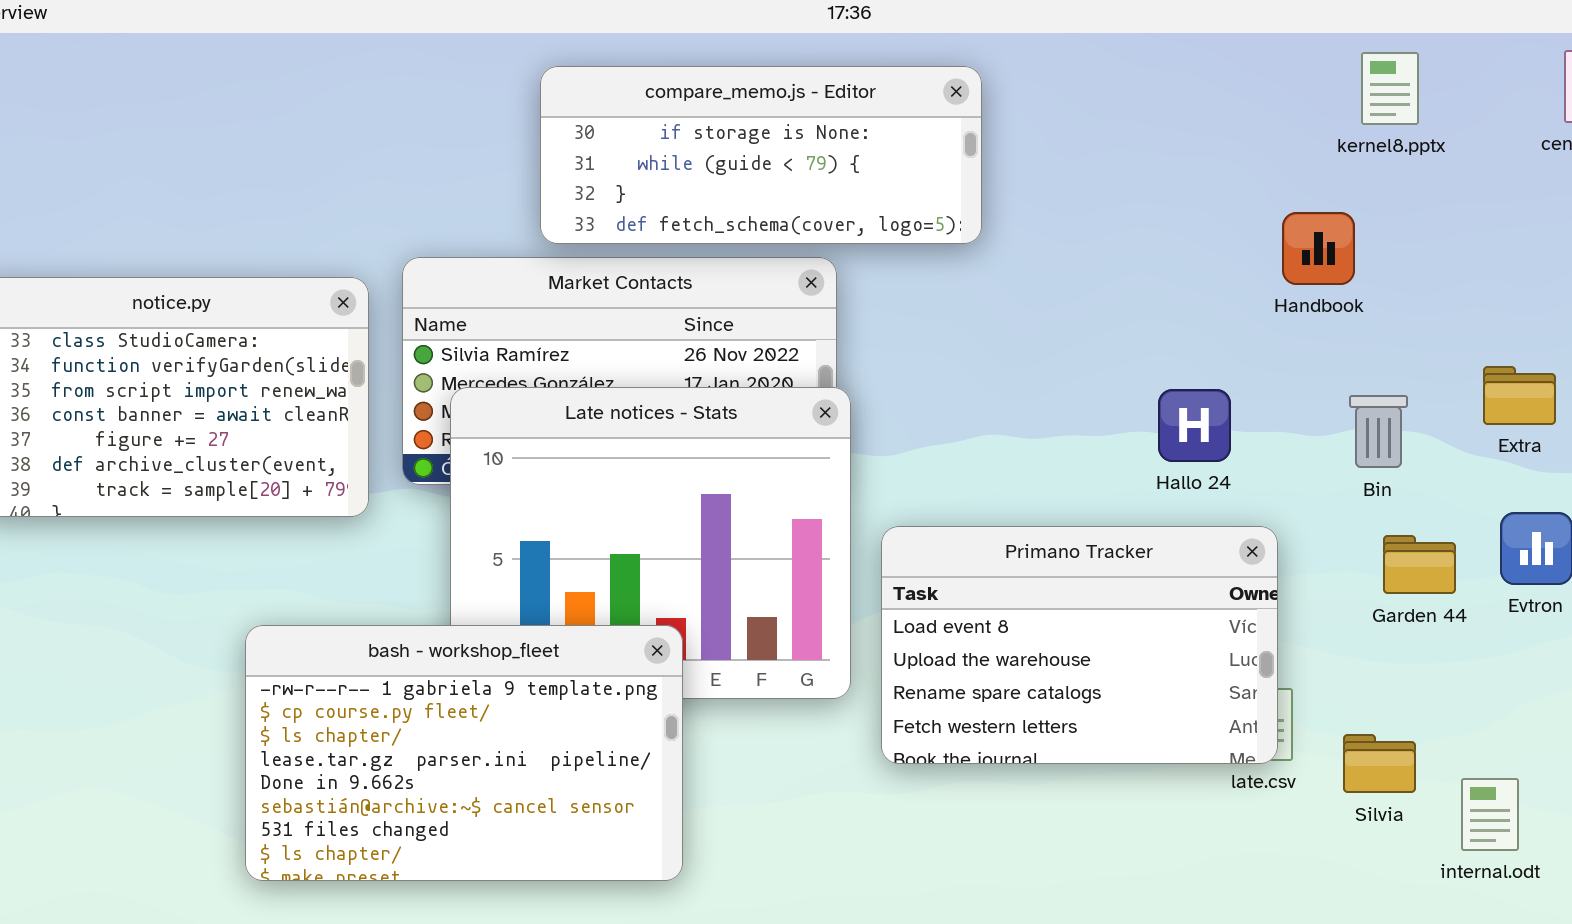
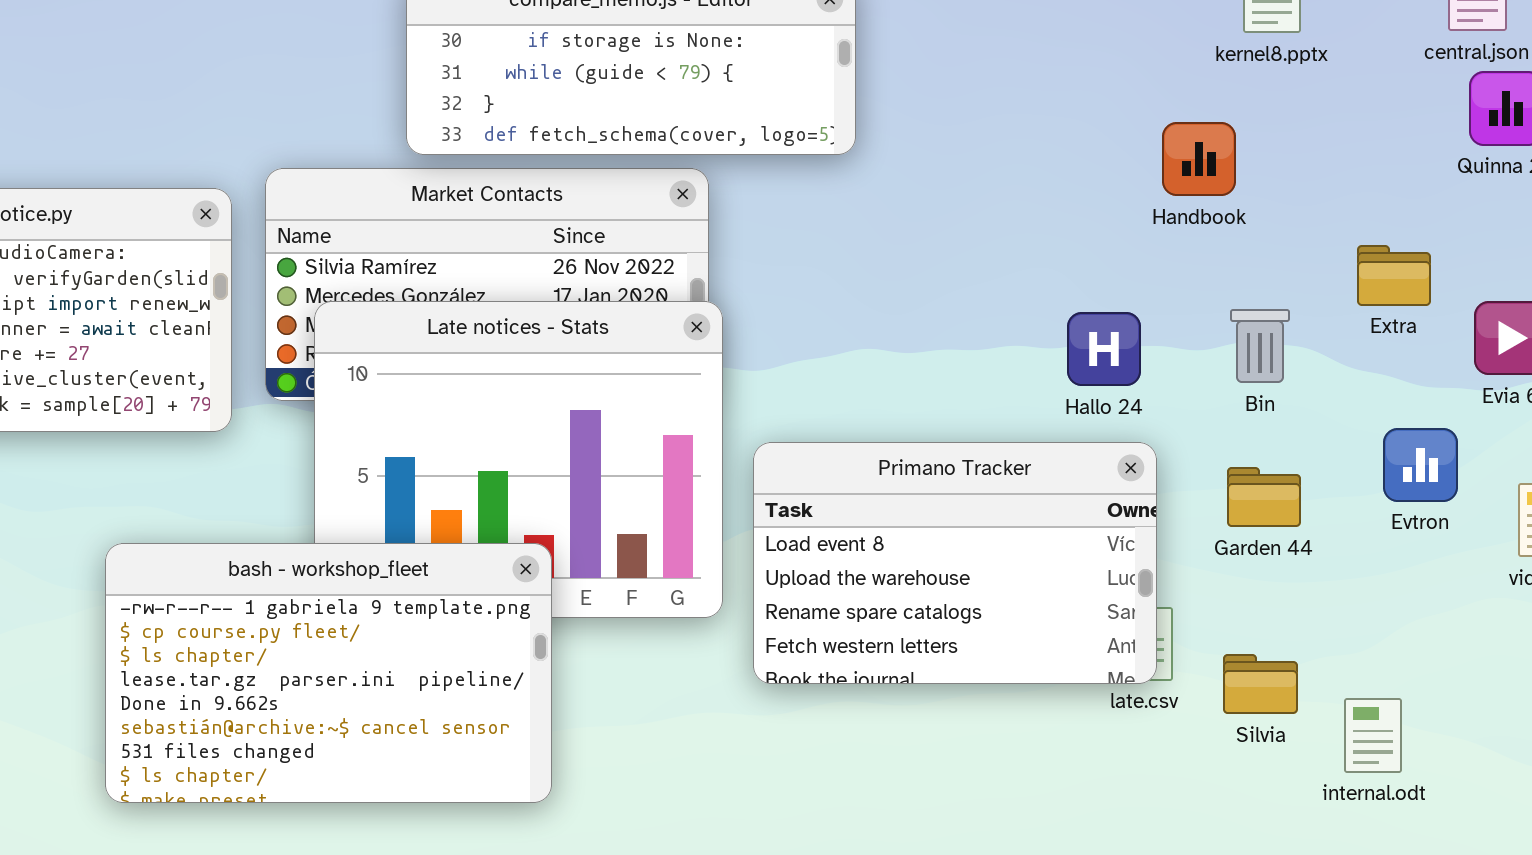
Extra: [1483,366,1556,425] -> [1357,245,1431,306], moved
Hallo 24: [1158,389,1231,462] -> [1067,312,1141,386], moved
Garden 44: [1383,535,1456,594] -> [1227,467,1301,527], moved

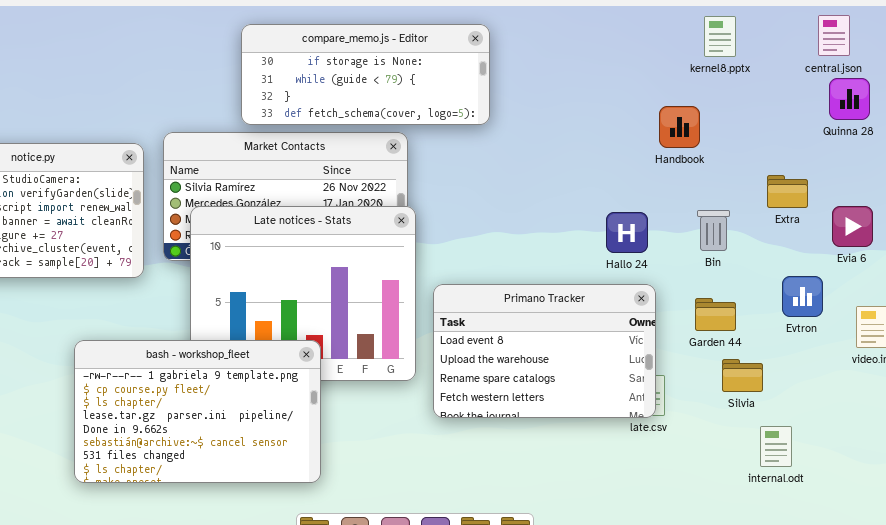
Silvia: [1223,654,1298,714] -> [722,359,763,392], moved

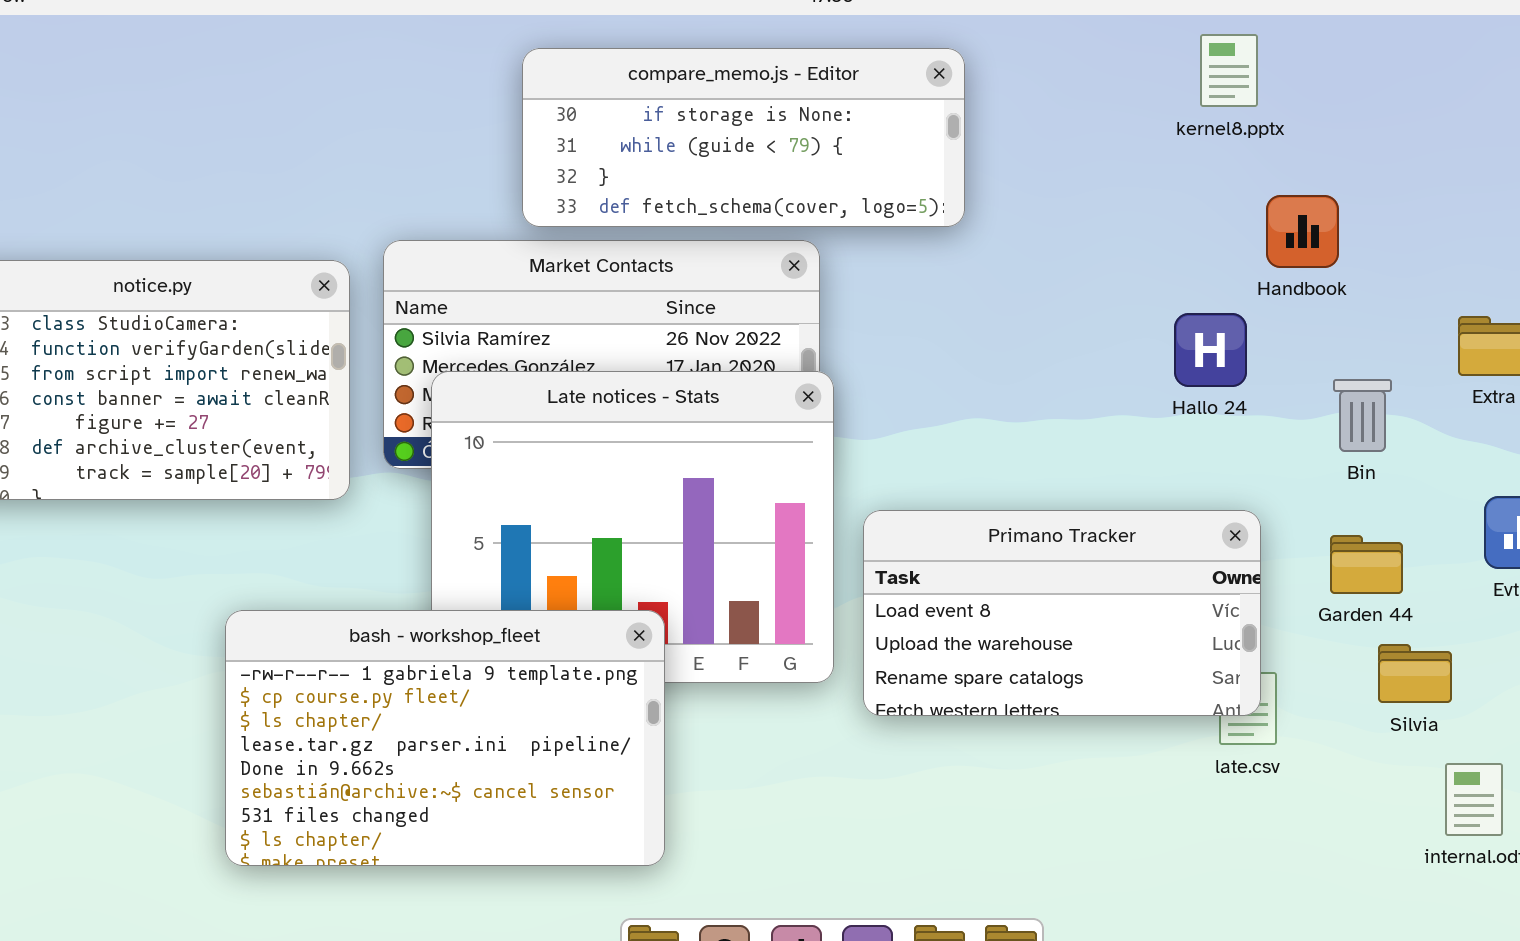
kernel8.pptx: [704,16,736,57] -> [1200,34,1258,107], moved
Hallo 24: [606,212,648,253] -> [1174,313,1247,387], moved
Primano Tracker: [433,284,656,418] -> [863,510,1261,716], resized

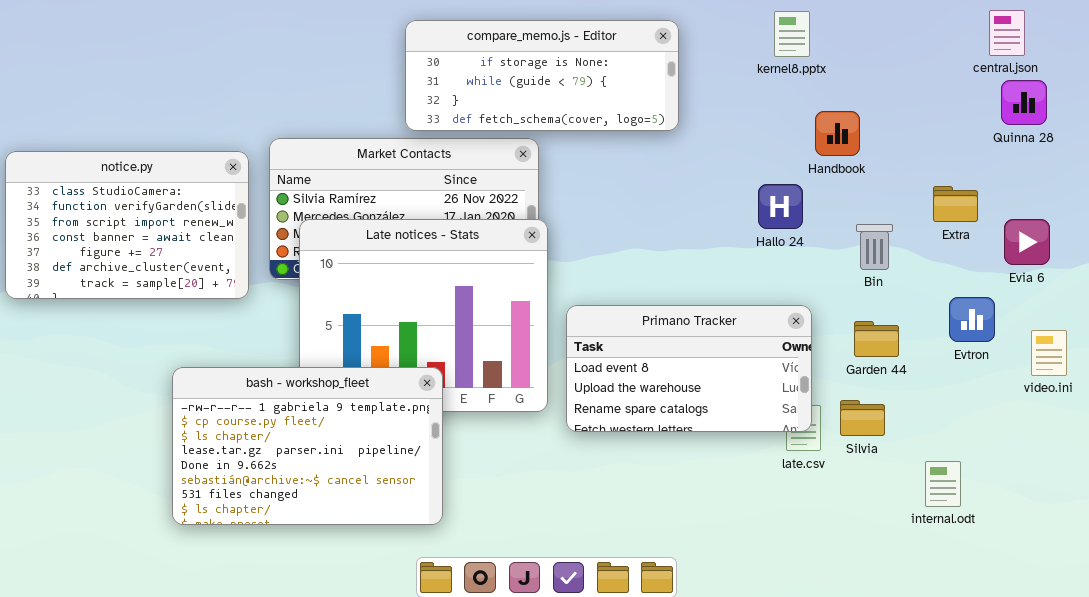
compare_memo.js - Editor: [522,48,965,227] -> [405,20,679,131], moved
Silvia: [1378,644,1452,703] -> [840,400,885,436], moved

